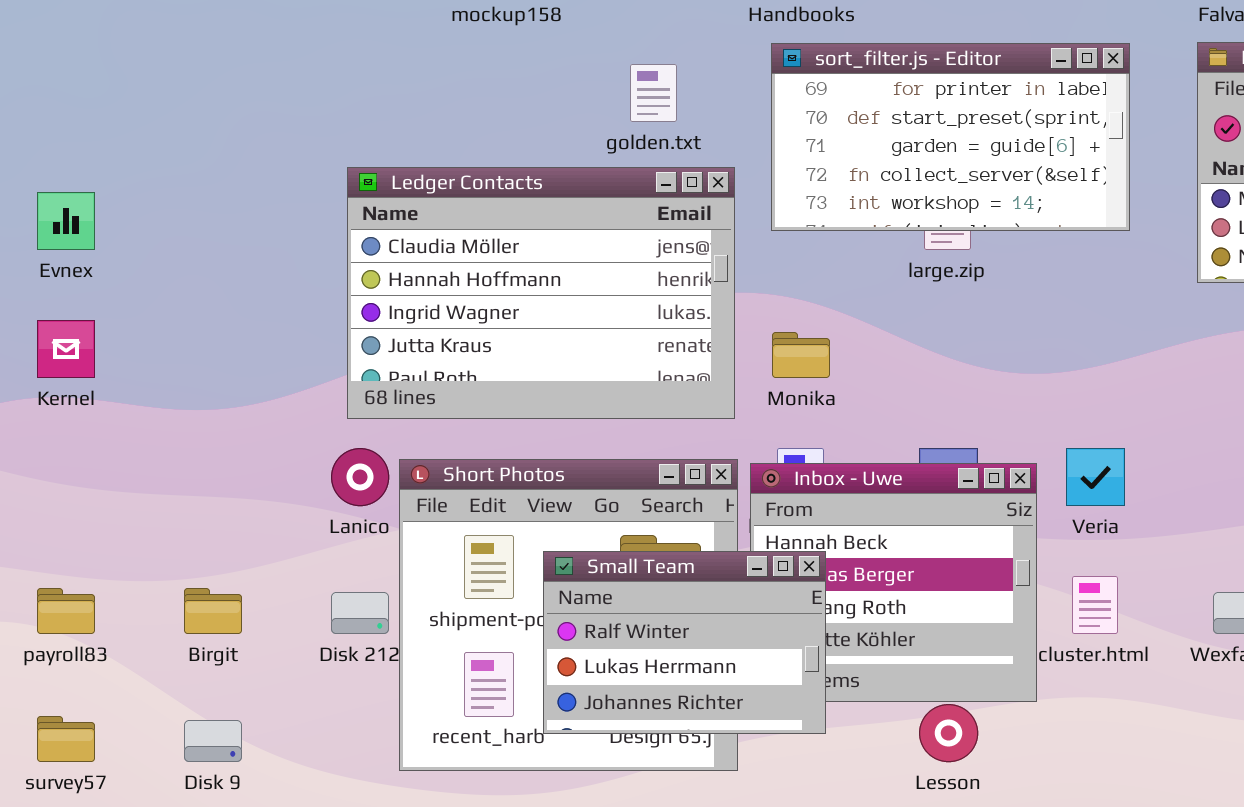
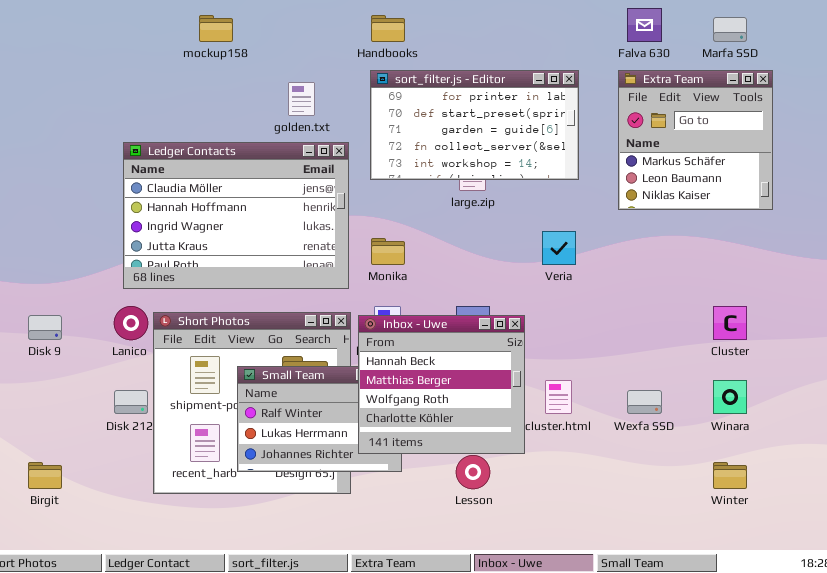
Veria: [1066,448,1125,506] -> [542,231,576,265], moved
Inbox - Uwe: [750,463,1037,702] -> [358,315,525,454], raised
Birgit: [184,588,242,634] -> [28,462,62,489], moved
Disk 9: [184,720,242,762] -> [28,315,62,340], moved

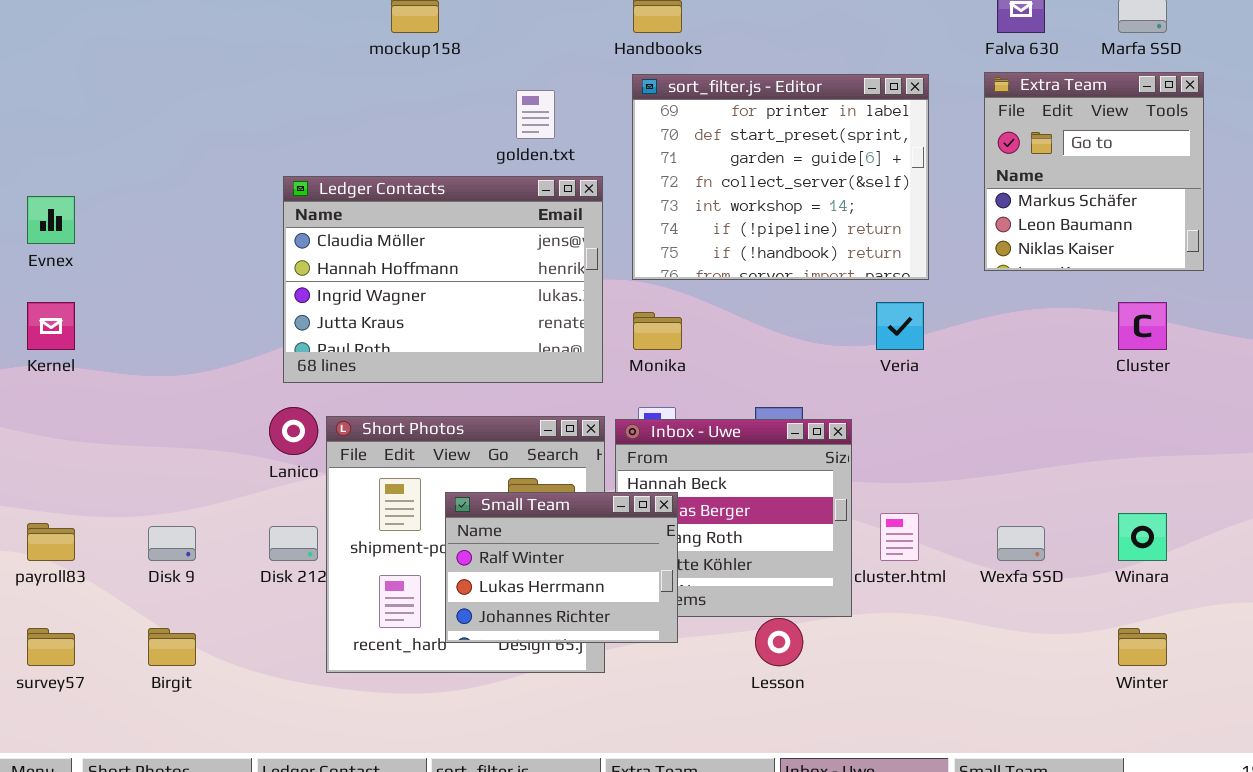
sort_filter.js - Editor: [370,70,579,180] -> [632,74,929,280], resized
Cluster: [713,306,747,340] -> [1118,302,1167,350], moved
Disk 9: [28,315,62,340] -> [148,526,196,561], moved
Small Team: [237,366,402,472] -> [445,492,678,643], raised

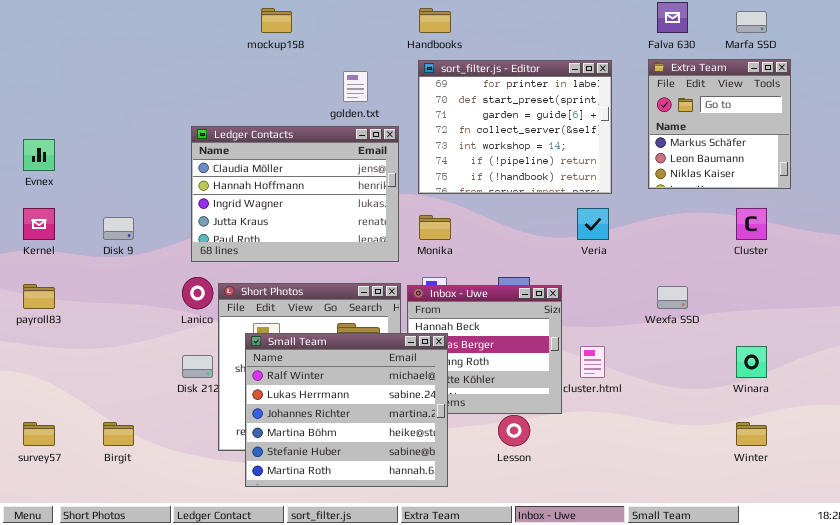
Small Team: [445,492,678,643] -> [245,333,448,487], resized
payroll83: [27,523,75,561] -> [23,284,55,309], moved
Disk 9: [148,526,196,561] -> [103,217,134,240], moved
Wexfa SSD: [997,526,1045,561] -> [657,286,688,309], moved

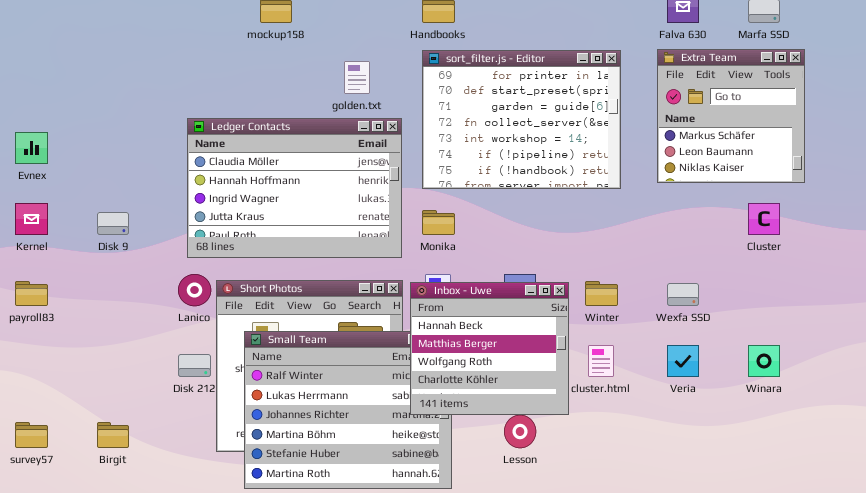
Veria: [577,208,609,240] -> [667,345,699,377], moved
Inbox - Uwe: [407,285,562,414] -> [410,282,569,415], raised
Winter: [736,422,767,446] -> [585,281,618,306], moved

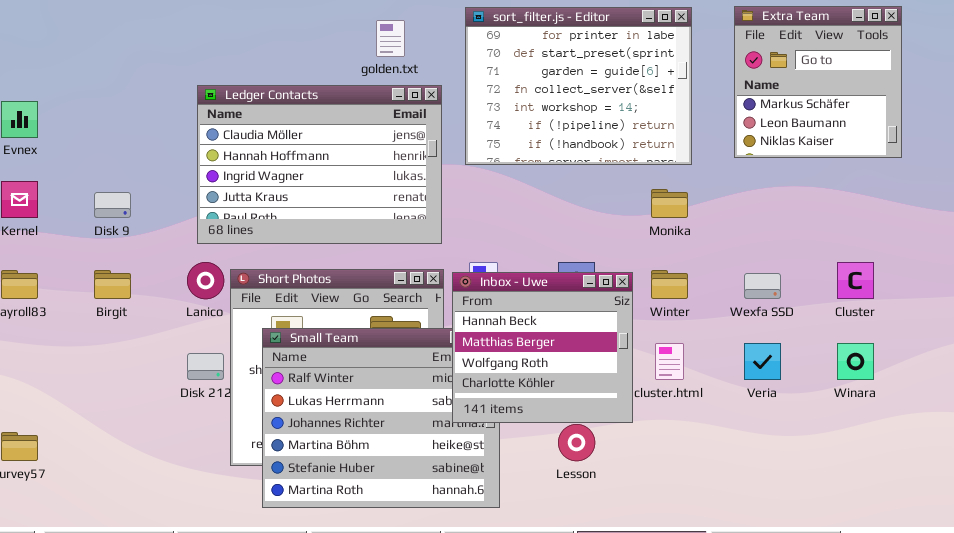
Cluster: [748,203,780,235] -> [837,262,874,299], moved
Monika: [422,210,455,235] -> [651,189,688,218], moved
Birgit: [97,422,129,448] -> [94,270,131,299], moved

